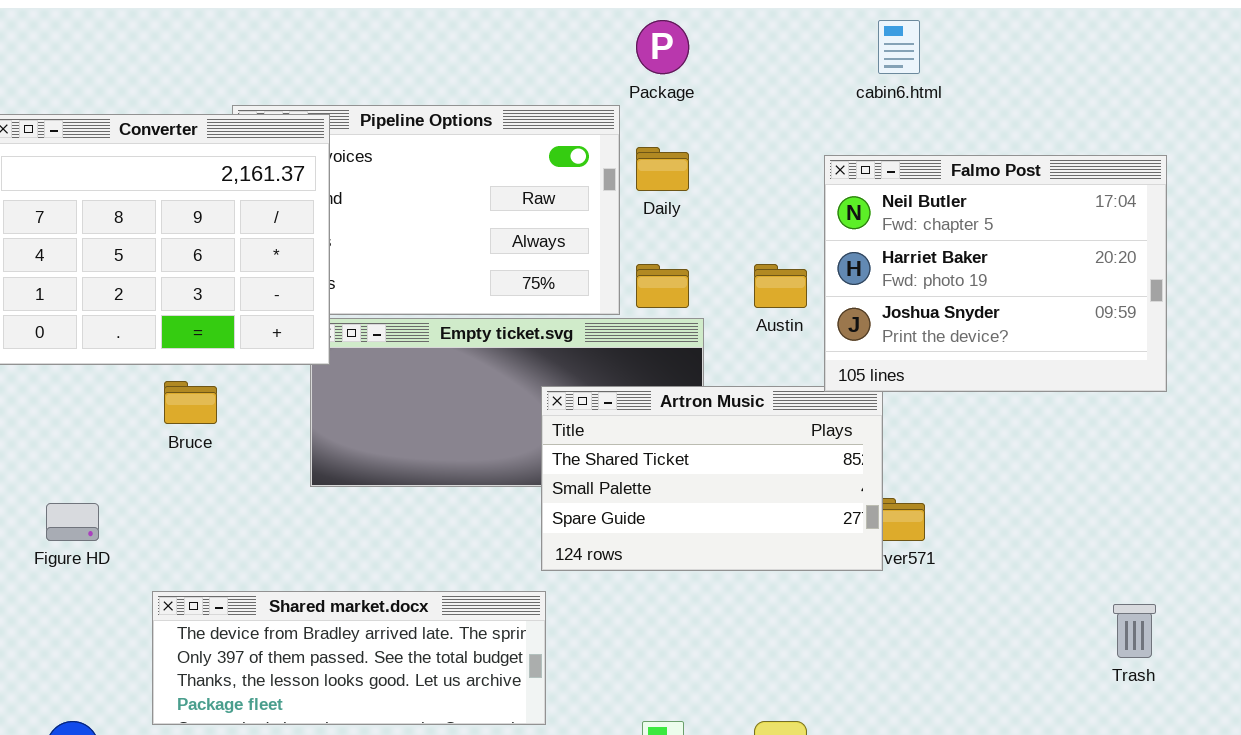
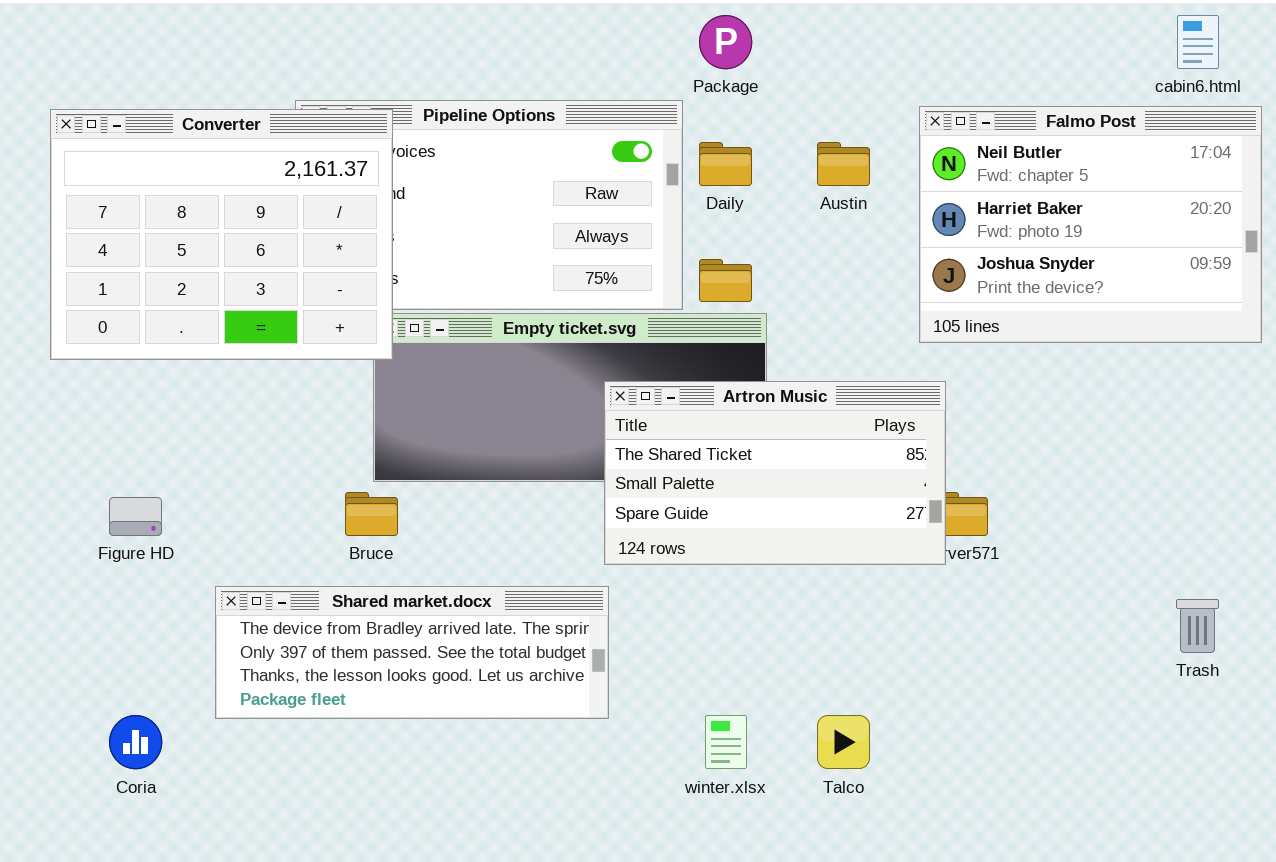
cabin6.html: [878,20,920,74] -> [1177,15,1219,69], moved
Falmo Post: [824,155,1167,392] -> [919,106,1262,343], moved
Austin: [754,264,807,308] -> [817,142,870,186], moved
Bruce: [164,381,217,424] -> [345,492,398,536], moved

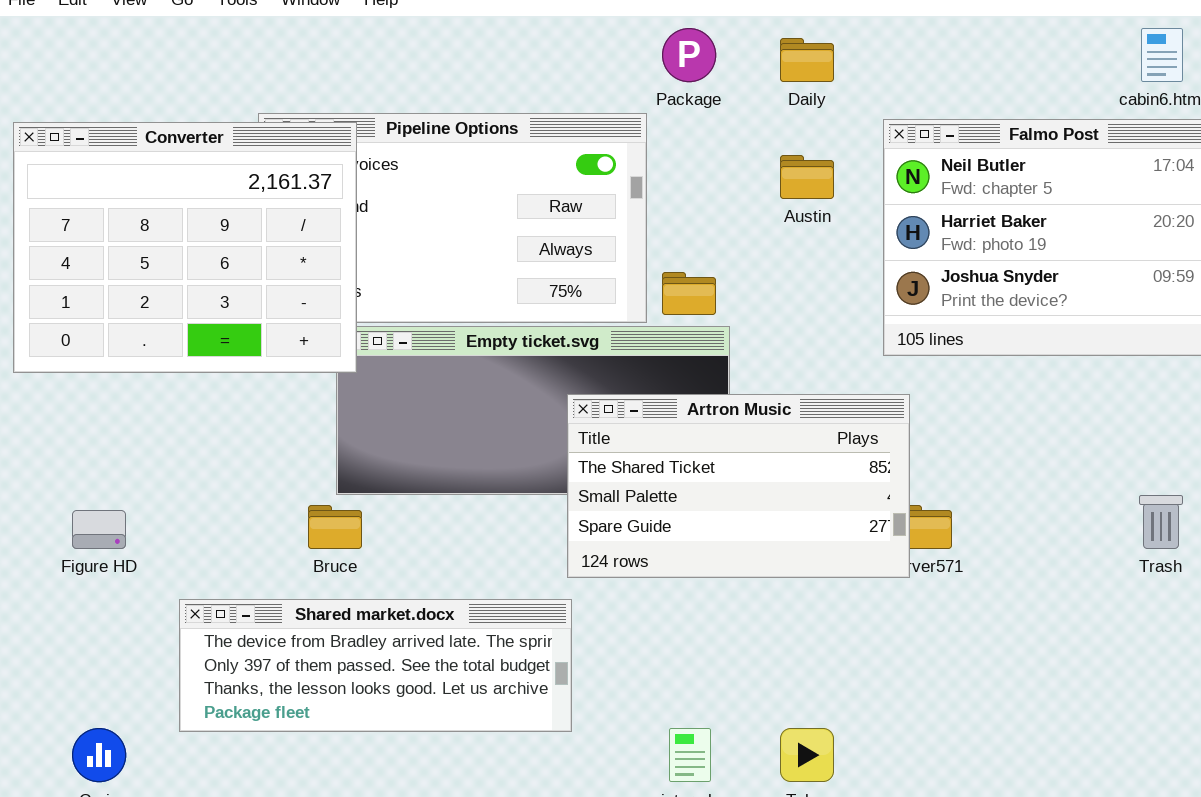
Daily: [699,142,752,186] -> [780,38,834,82], moved
Trash: [1176,599,1219,653] -> [1139,495,1183,549], moved

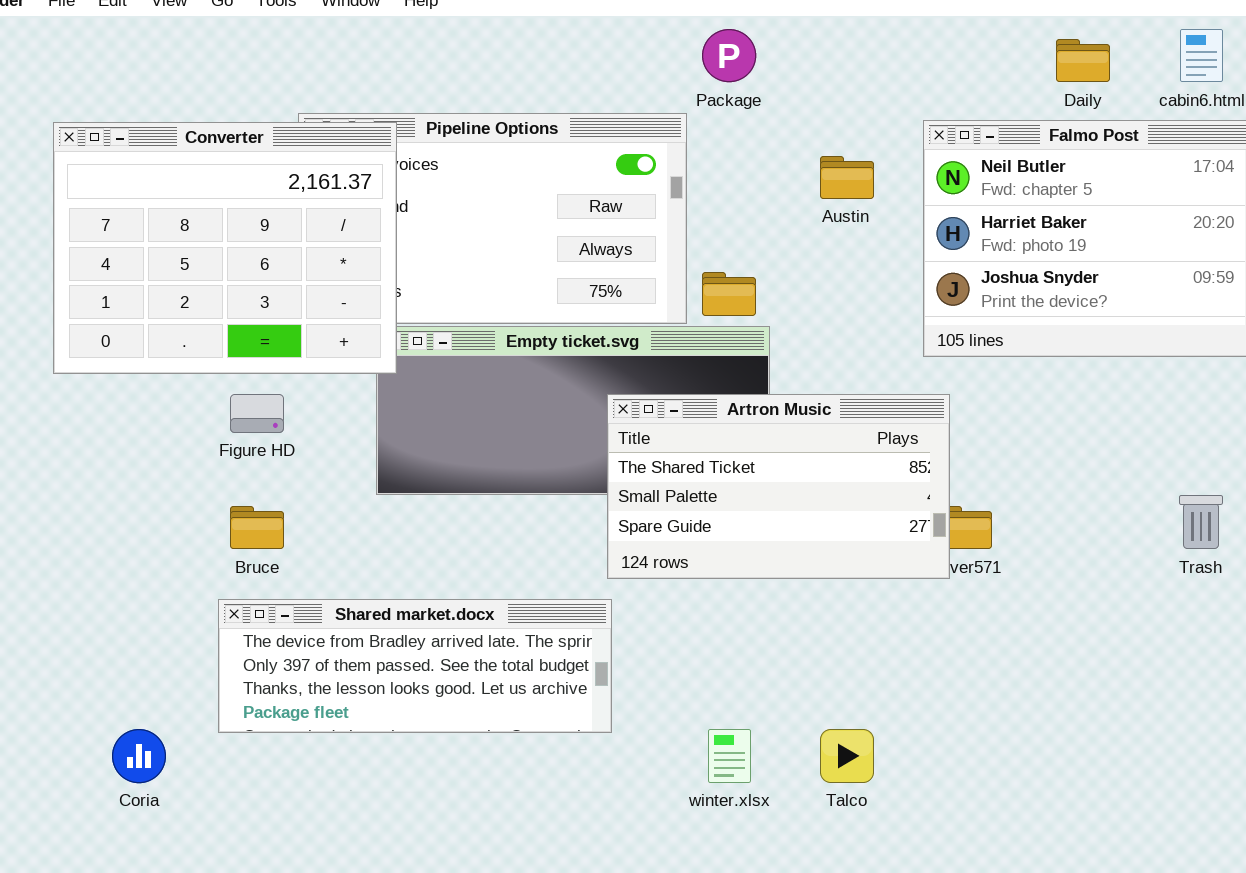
Daily: [780,38,834,82] -> [1056,39,1110,82], moved
Bruce: [308,505,362,549] -> [230,506,284,549], moved
Figure HD: [72,510,126,549] -> [230,394,284,433], moved

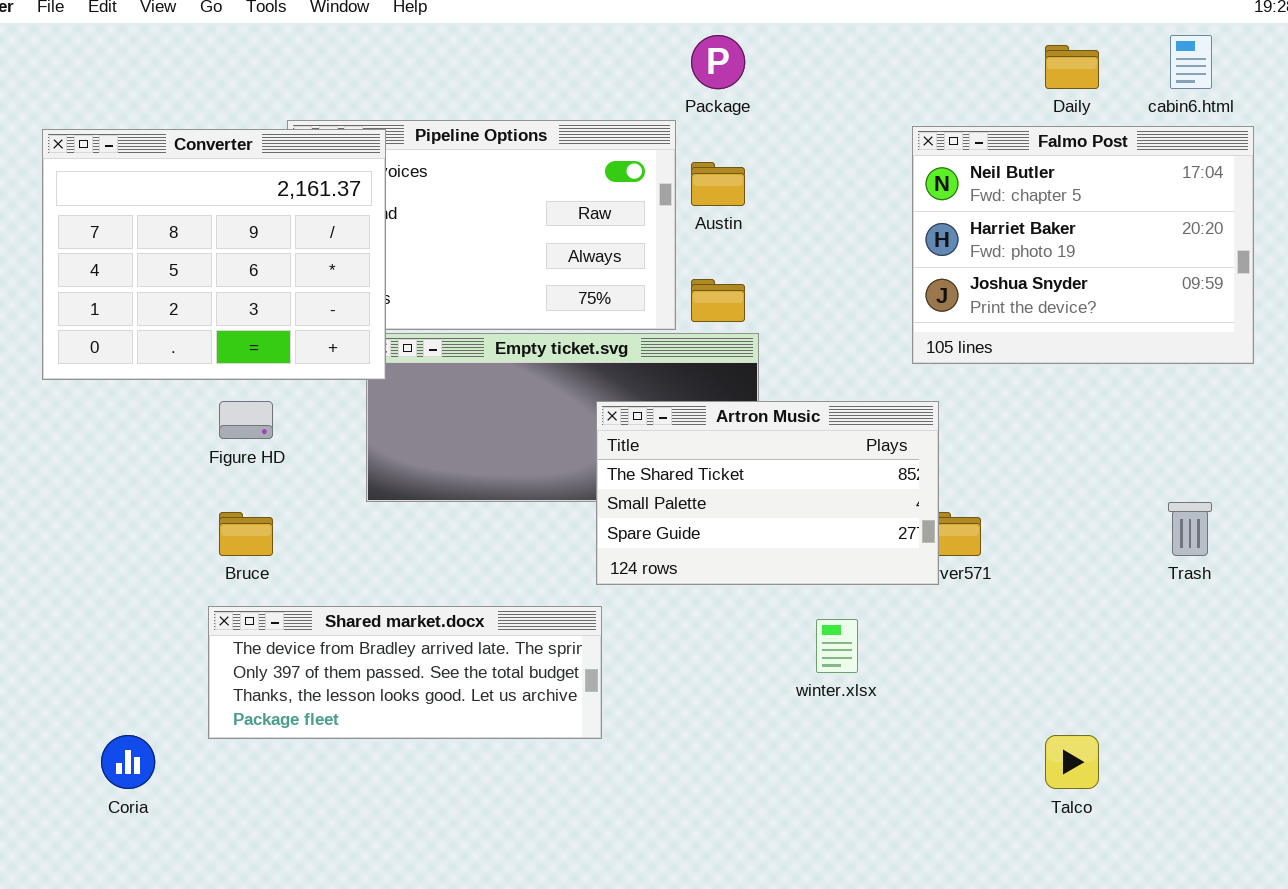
Austin: [820,156,874,199] -> [691,162,745,206], moved
winter.xlsx: [708,729,751,783] -> [816,619,858,673], moved
Talco: [820,729,874,783] -> [1045,735,1099,789], moved

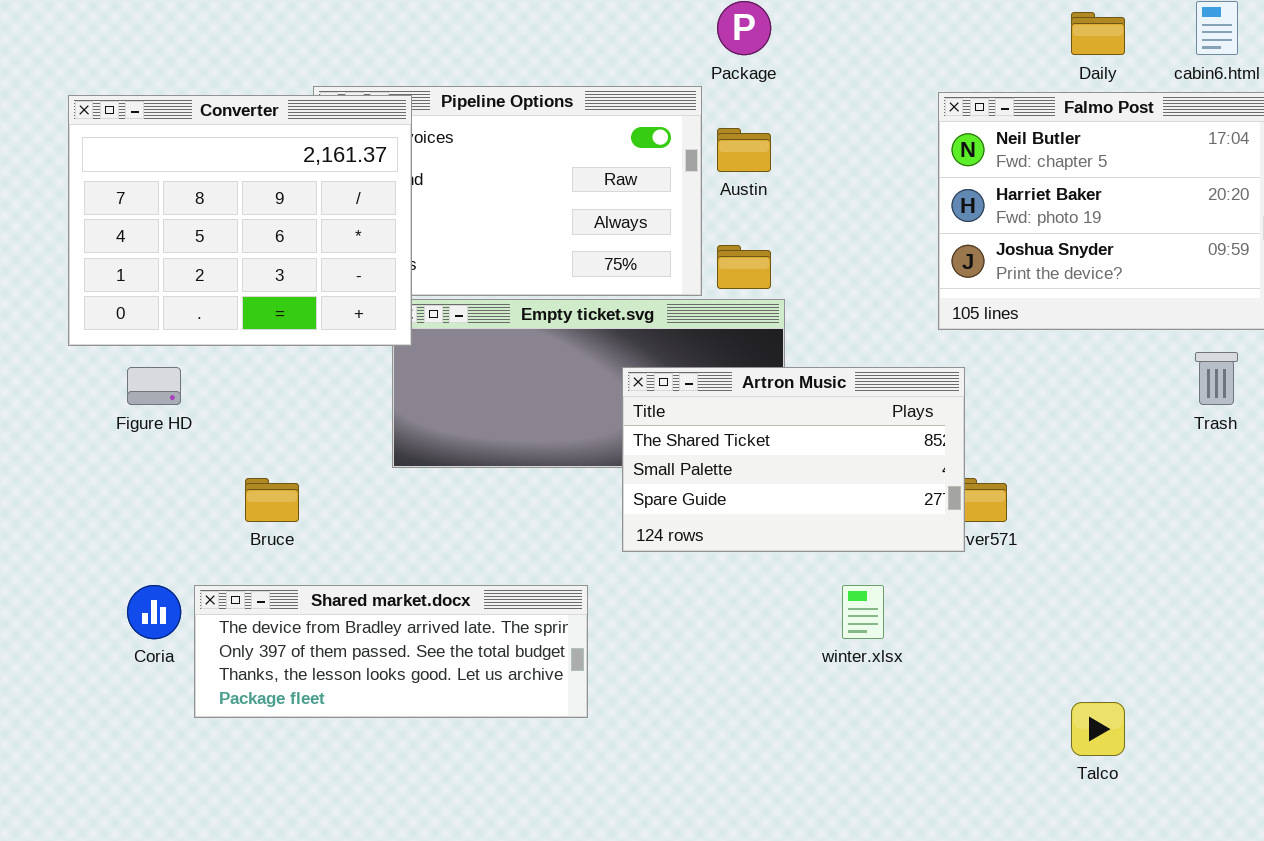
Figure HD: [219,401,273,439] -> [127,367,181,405], moved
Trash: [1168,502,1212,556] -> [1195,352,1238,405], moved
Shared market.docx: [208,606,602,739] -> [194,585,588,718], moved
Coria: [101,735,155,789] -> [127,585,181,639], moved

